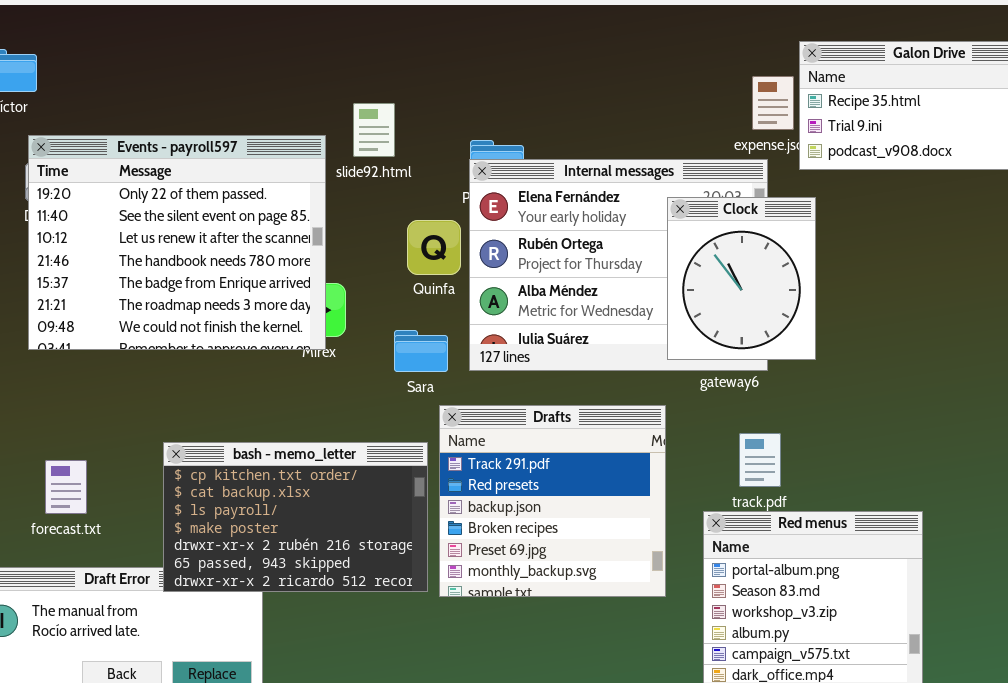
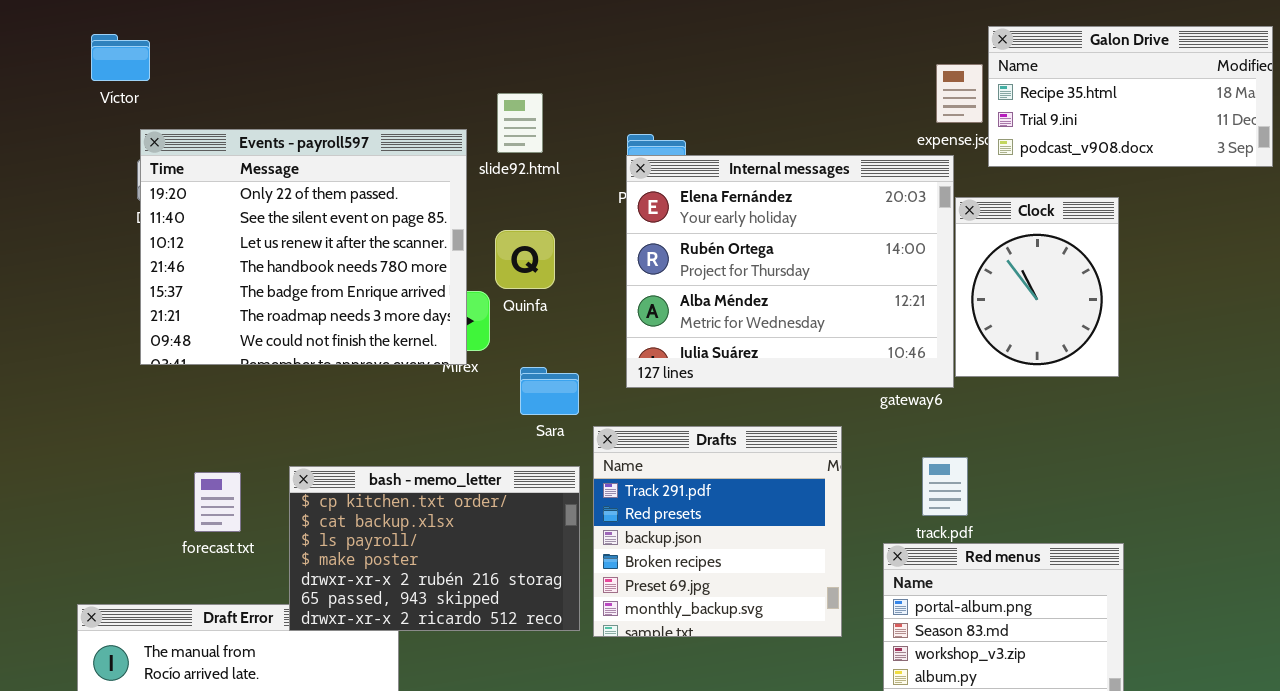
Clock: [667,197,816,360] -> [955,197,1119,377], moved
Quinfa: [407,220,461,275] -> [495,230,555,289], moved
Sara: [394,330,448,372] -> [520,367,579,415], moved
forecast.txt: [45,460,87,514] -> [194,472,241,532], moved

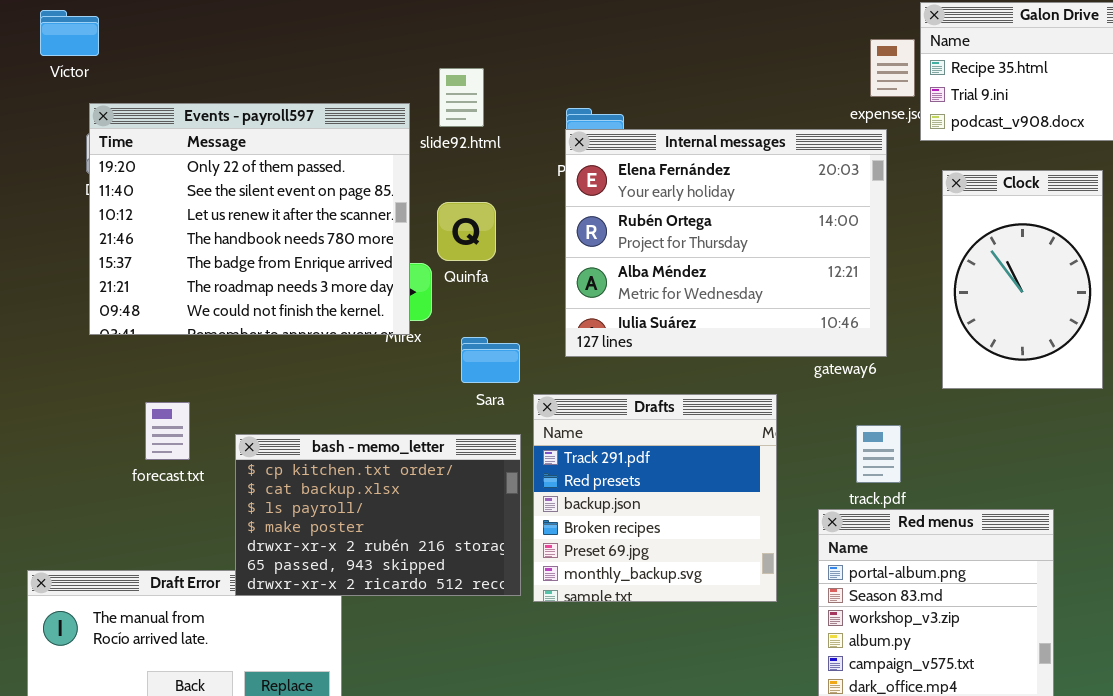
Clock: [955,197,1119,377] -> [942,170,1103,389], moved, resized
forecast.txt: [194,472,241,532] -> [145,402,190,460], moved

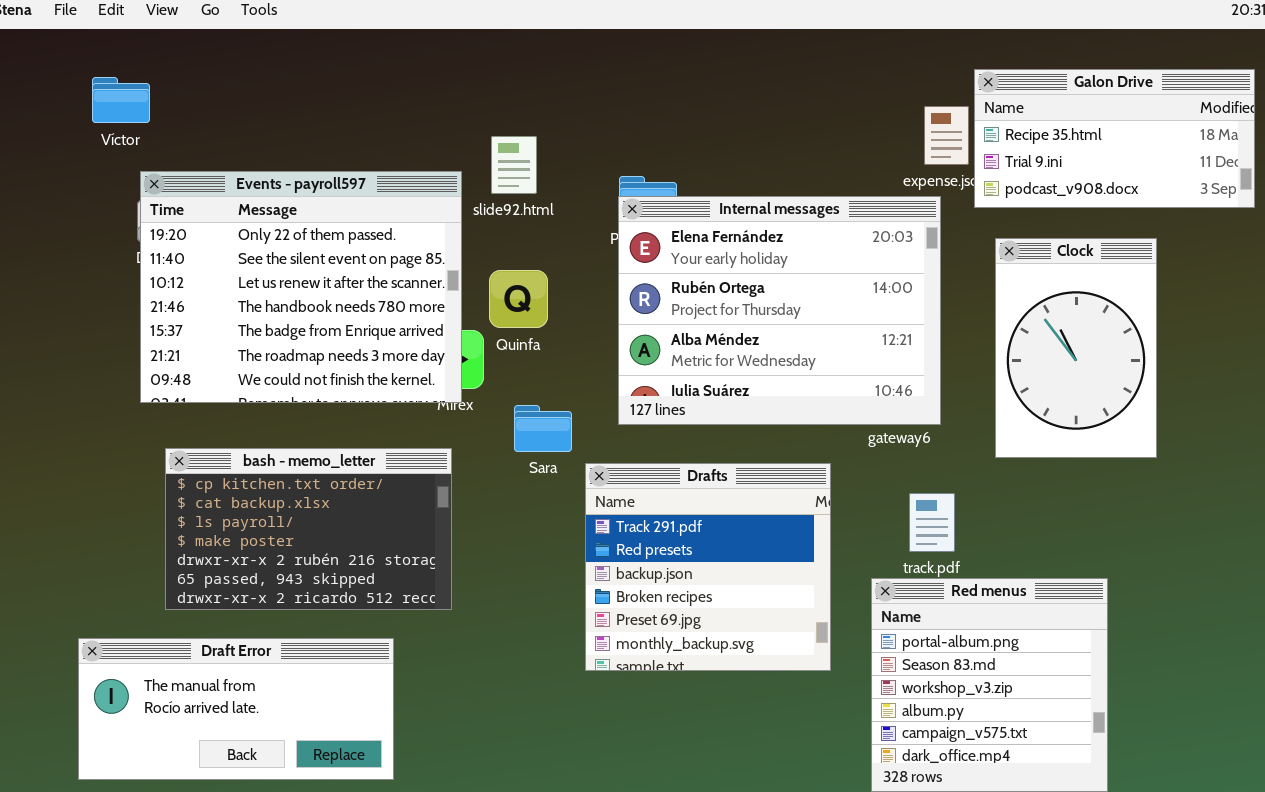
bash - memo_letter: [235,434,521,596] -> [165,448,452,610], moved

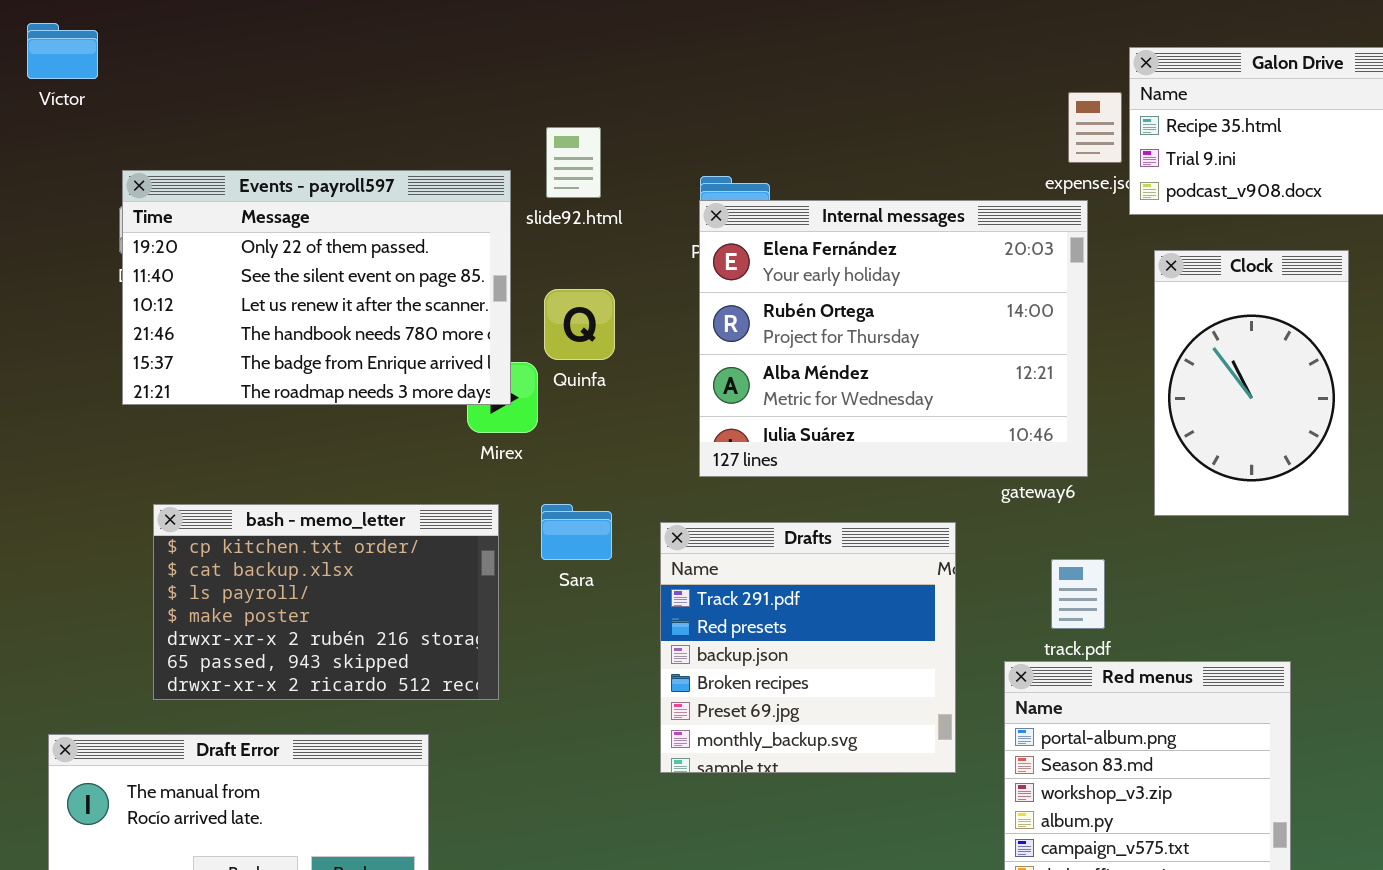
Víctor: [92,77,150,123] -> [27,23,98,79], moved
Events - payroll597: [140,171,462,403] -> [122,170,511,405], resized
Sara: [514,405,572,452] -> [541,504,612,560], moved

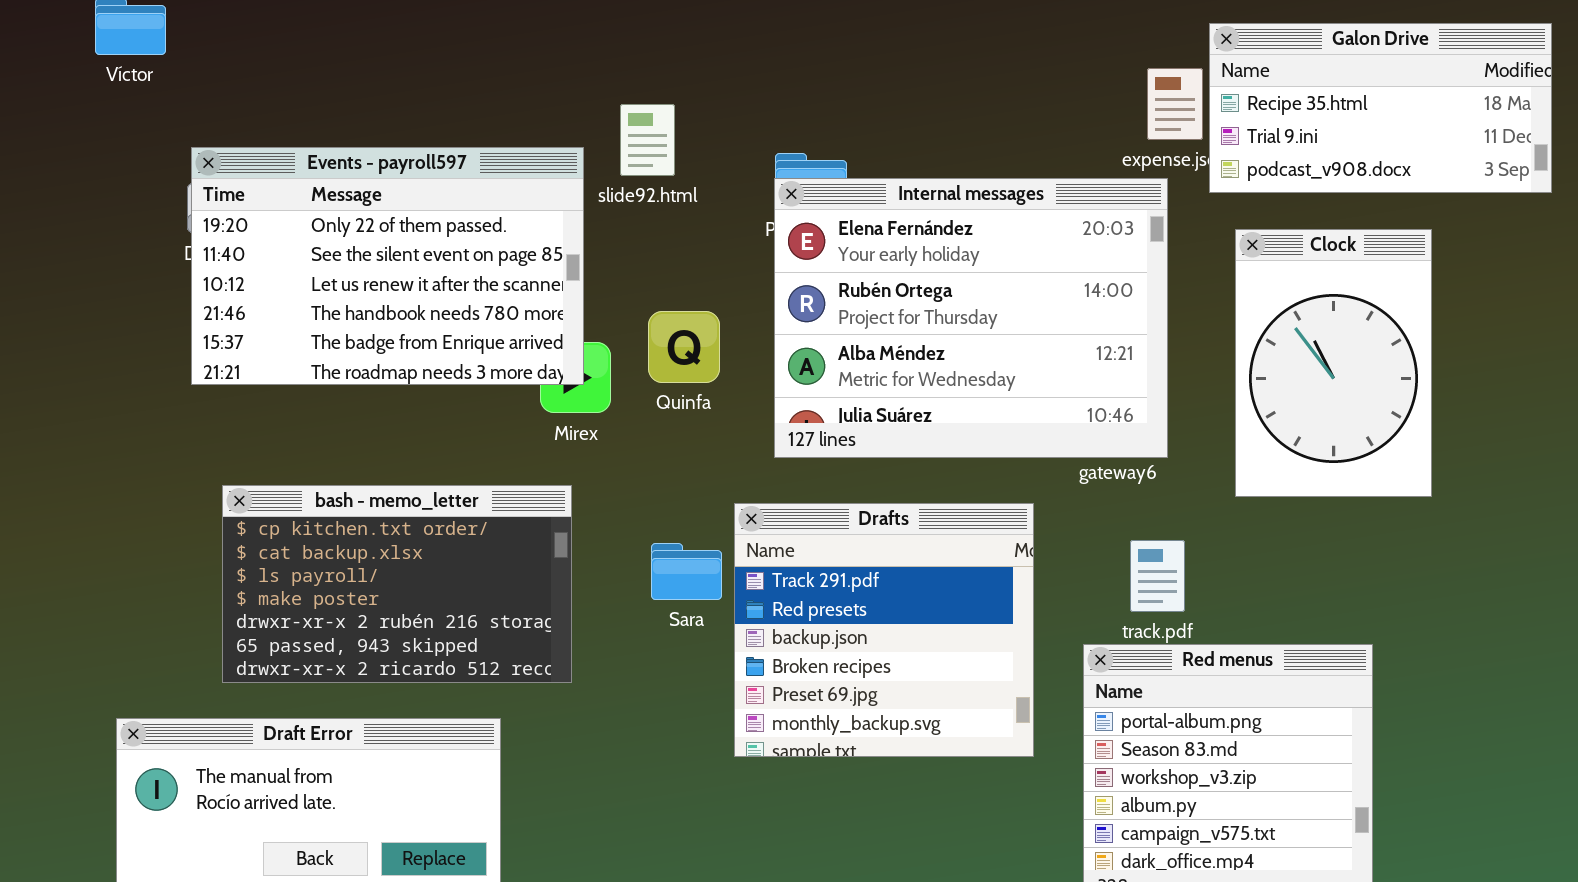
Quinfa: [544,289,615,360] -> [648,311,720,383], moved
Sara: [541,504,612,560] -> [651,543,722,600], moved

